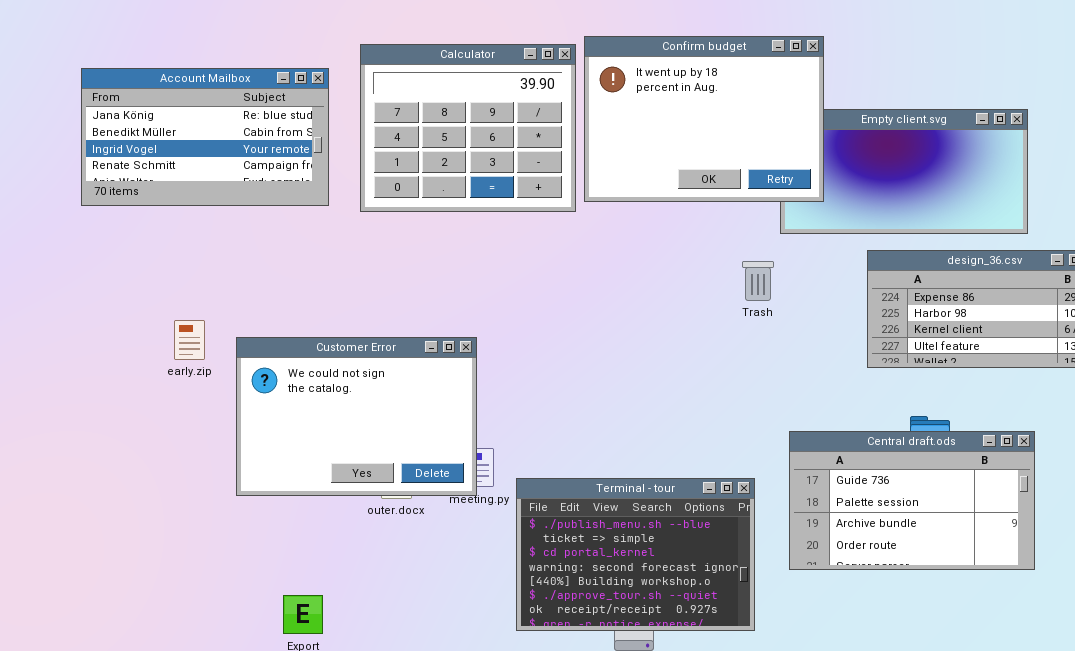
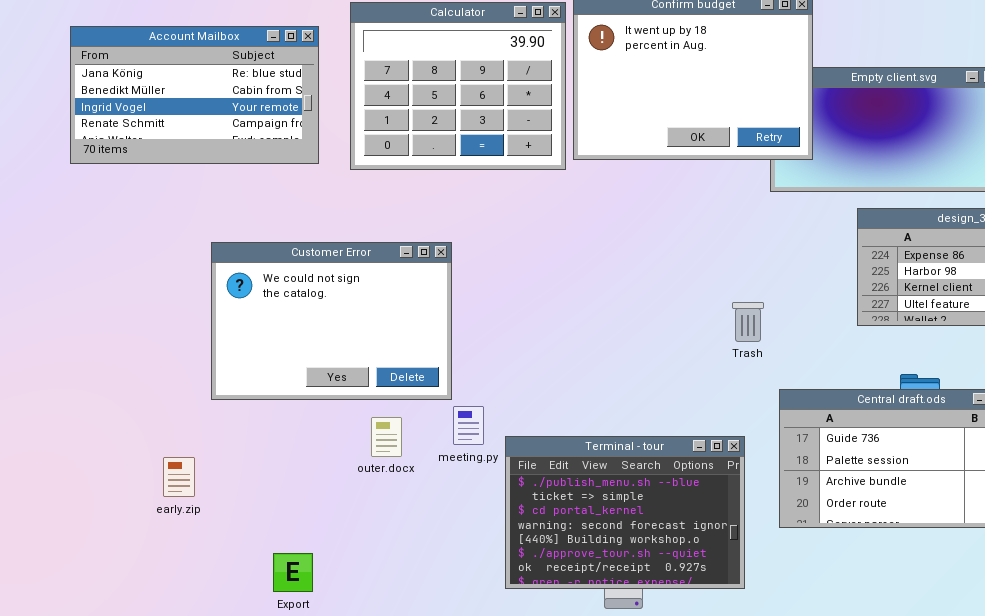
Trash: [742,261,774,301] -> [732,302,764,342], moved
early.zip: [174,320,205,360] -> [163,457,195,497], moved
Customer Error: [236,337,477,496] -> [211,242,452,400], moved

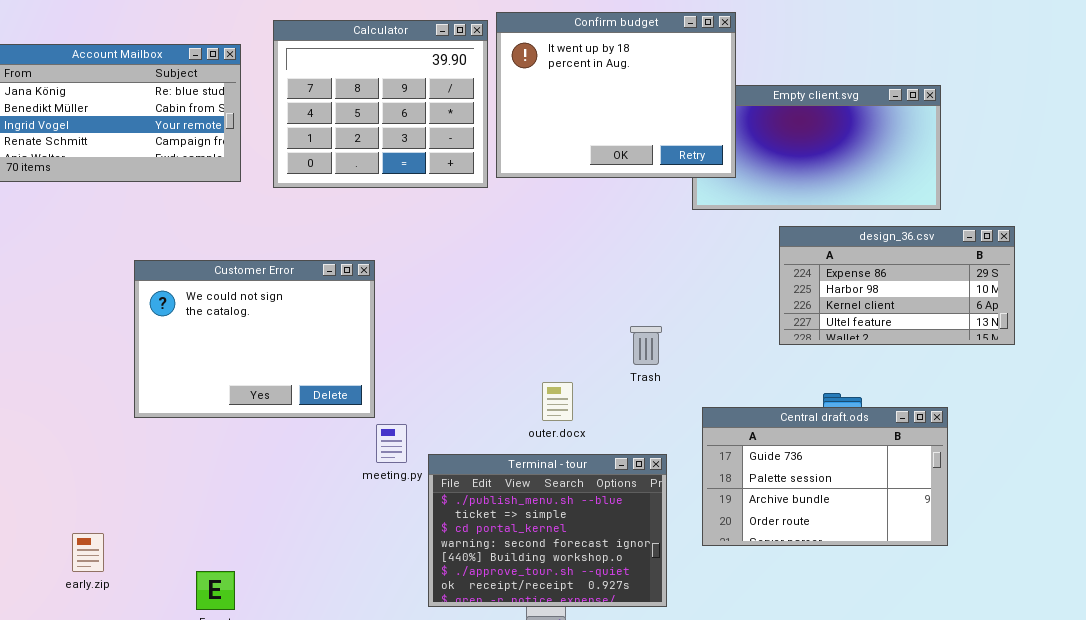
Trash: [732,302,764,342] -> [630,326,662,365], moved
outer.docx: [371,417,402,457] -> [542,382,573,421], moved
early.zip: [163,457,195,497] -> [72,533,104,572], moved

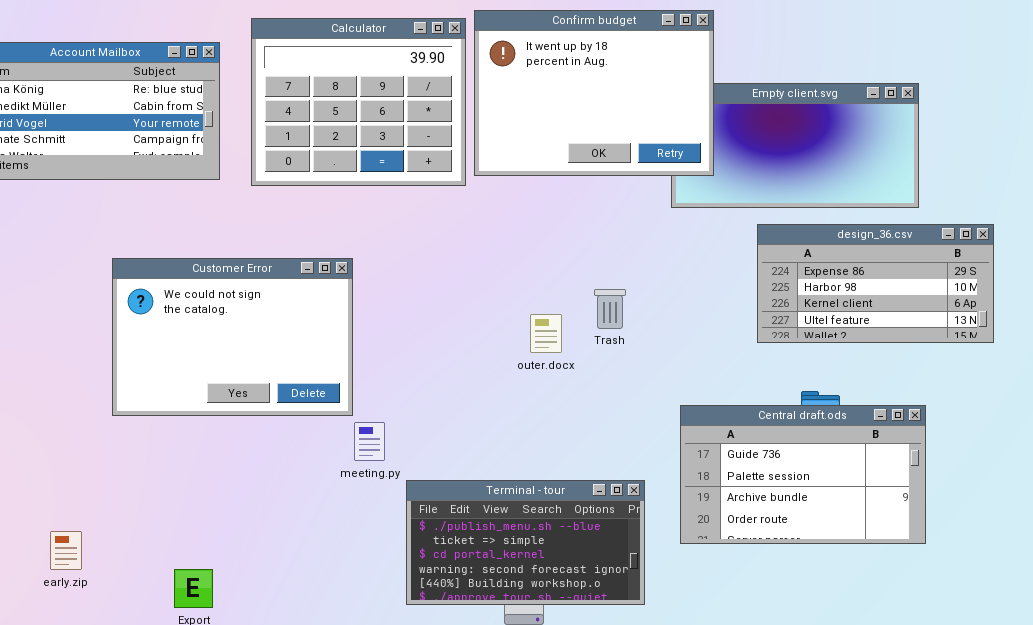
Trash: [630,326,662,365] -> [594,289,626,329], moved
outer.docx: [542,382,573,421] -> [530,314,562,353], moved
Terminal - tour: [428,454,667,607] -> [406,480,645,605], resized

